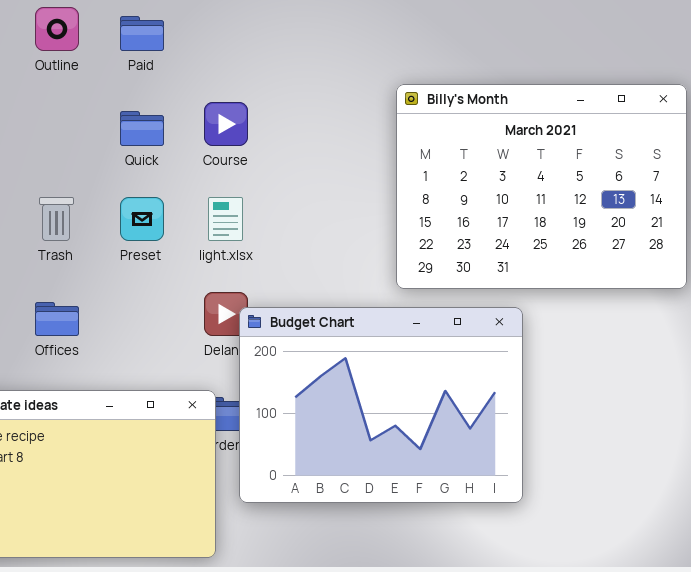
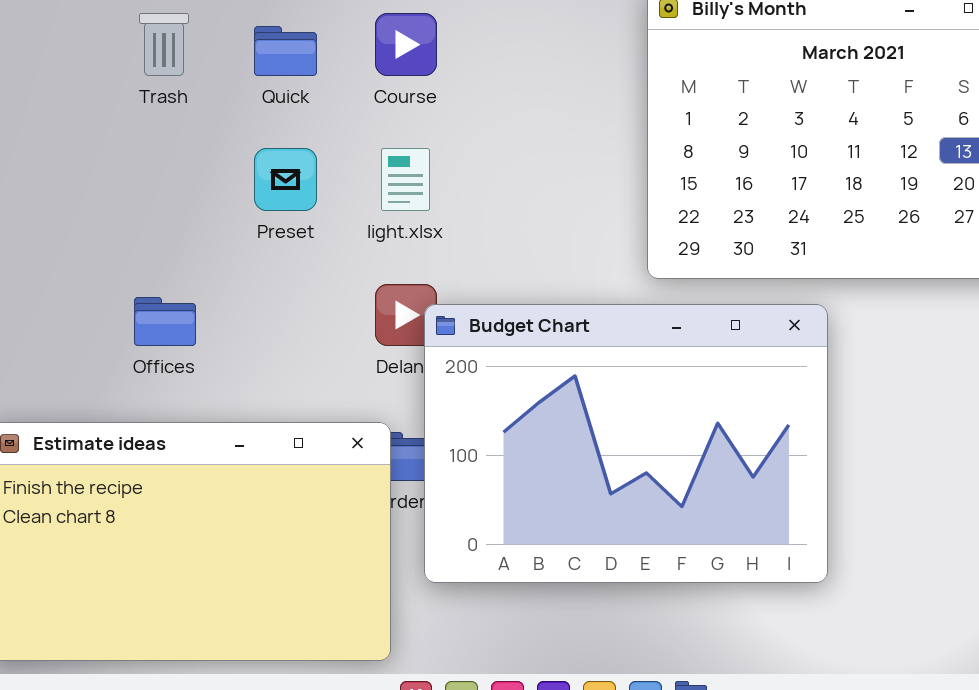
Trash: [39,197,74,241] -> [139,13,189,76], moved

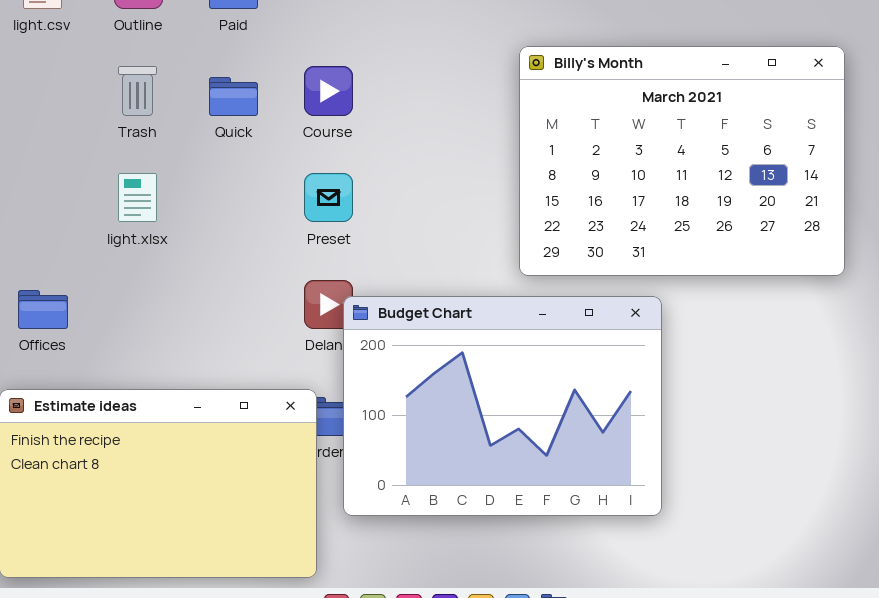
Preset: [254,148,317,211] -> [304,173,353,222], moved
light.xlsx: [381,148,430,211] -> [118,173,157,222], moved
Offices: [134,297,196,346] -> [18,290,68,329], moved

